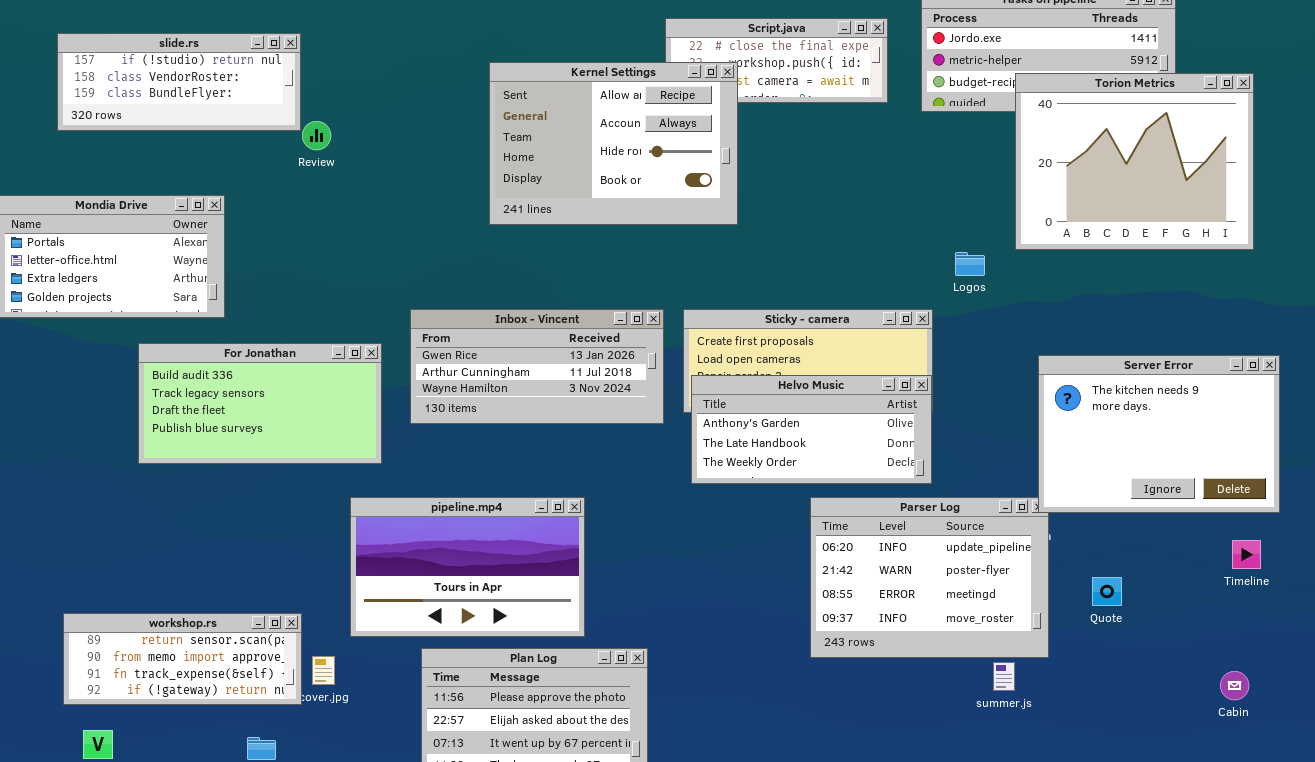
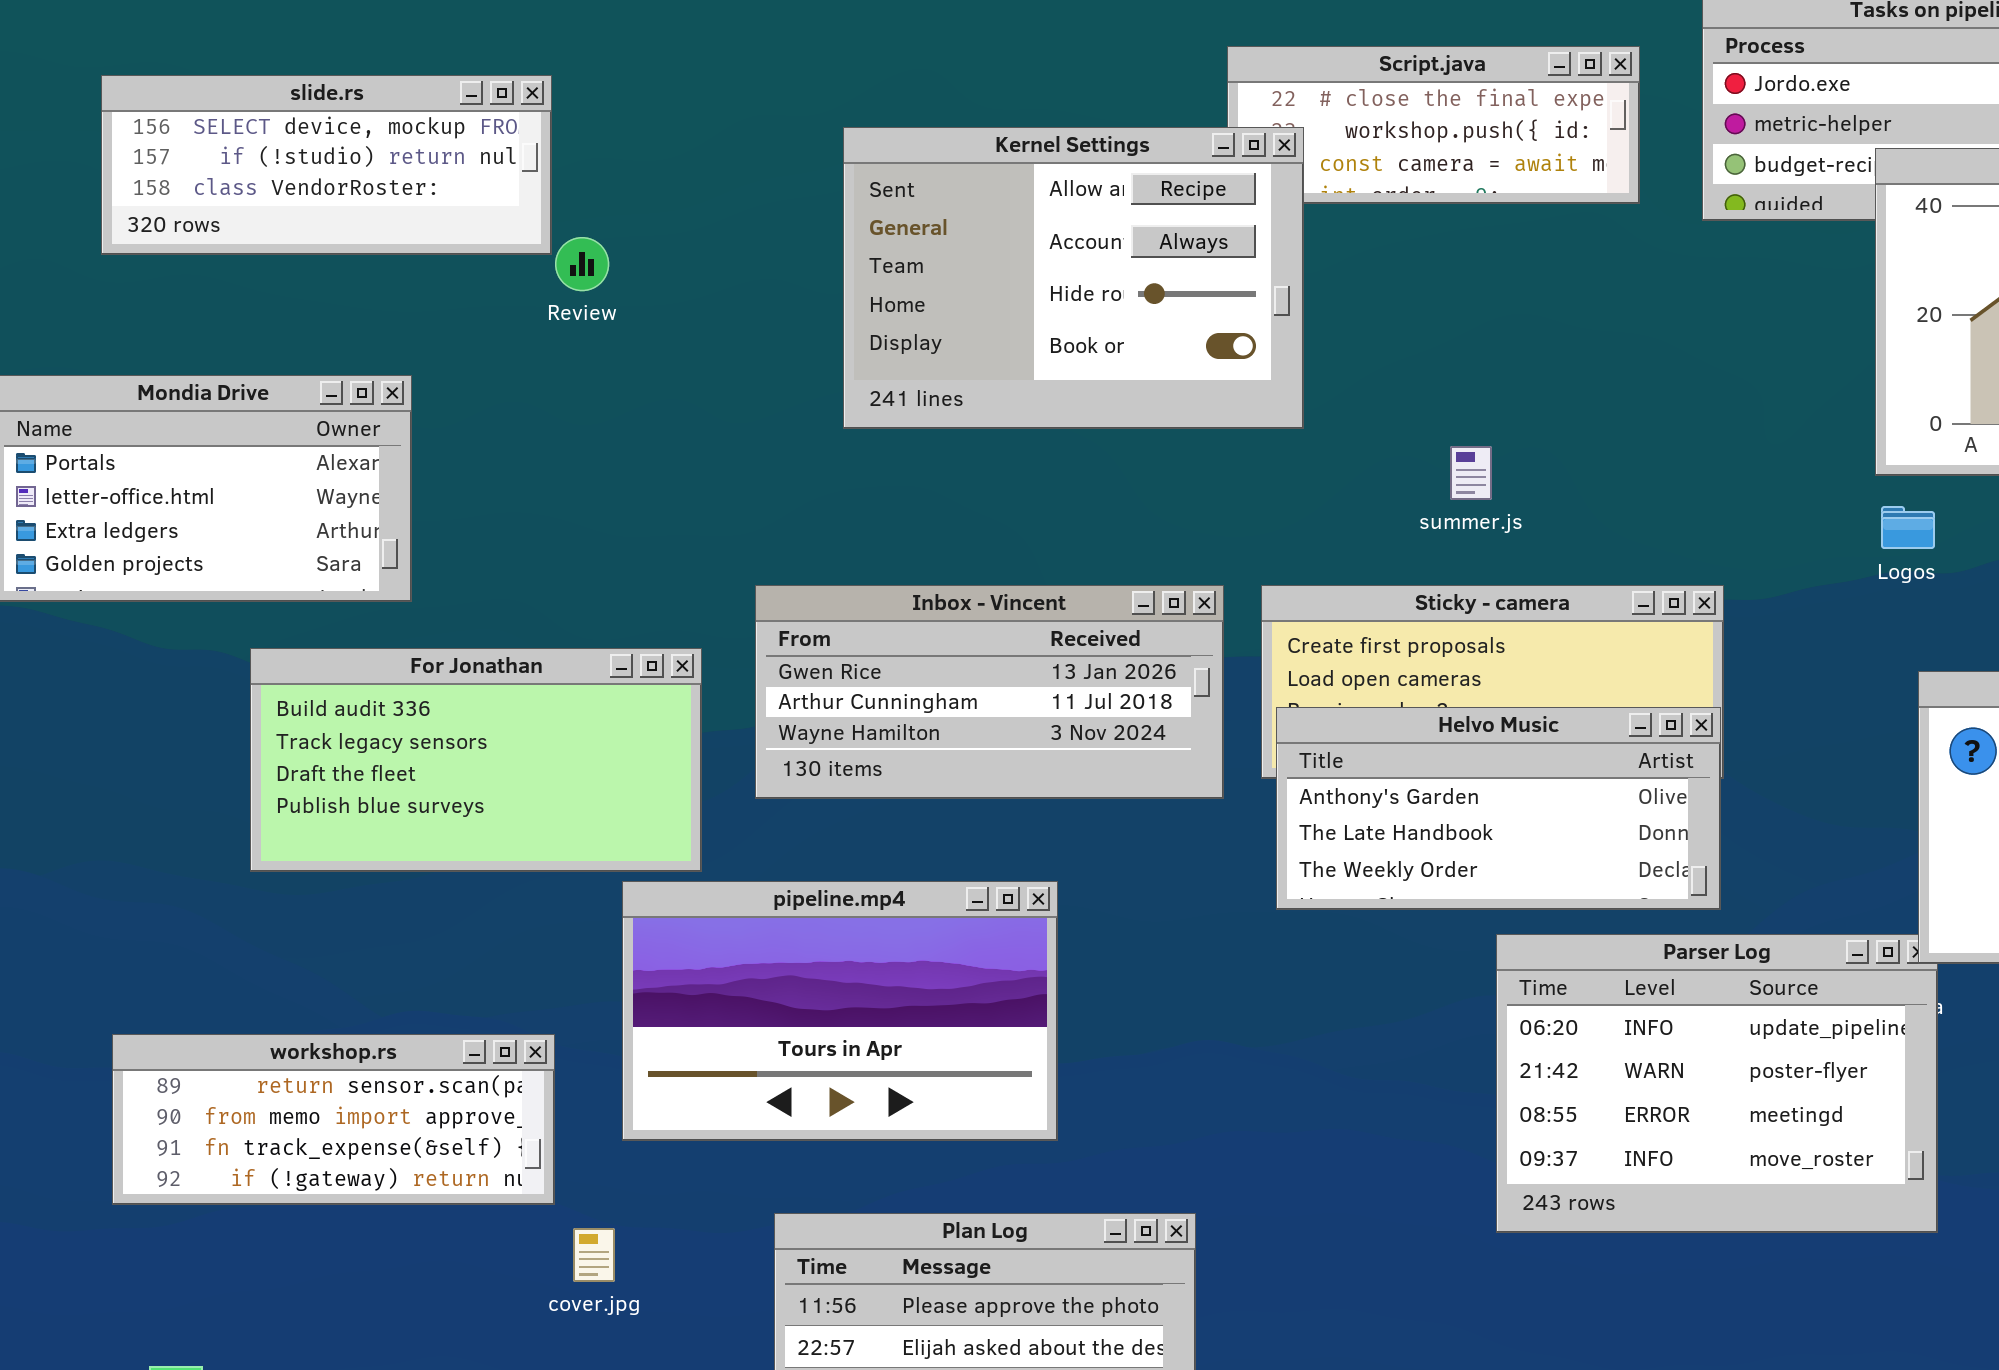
slide.rs: [57,33,301,131] -> [101,75,552,255], scrolled up 1 row
Kernel Settings: [489,62,738,225] -> [843,127,1304,429], moved
Logos: [955,252,985,276] -> [1881,506,1935,549], moved
pipeline.mp4: [350,497,585,637] -> [622,881,1058,1141], moved
workshop.rs: [63,613,302,705] -> [112,1034,555,1205], moved
summer.js: [993,662,1015,691] -> [1450,446,1492,500], moved

